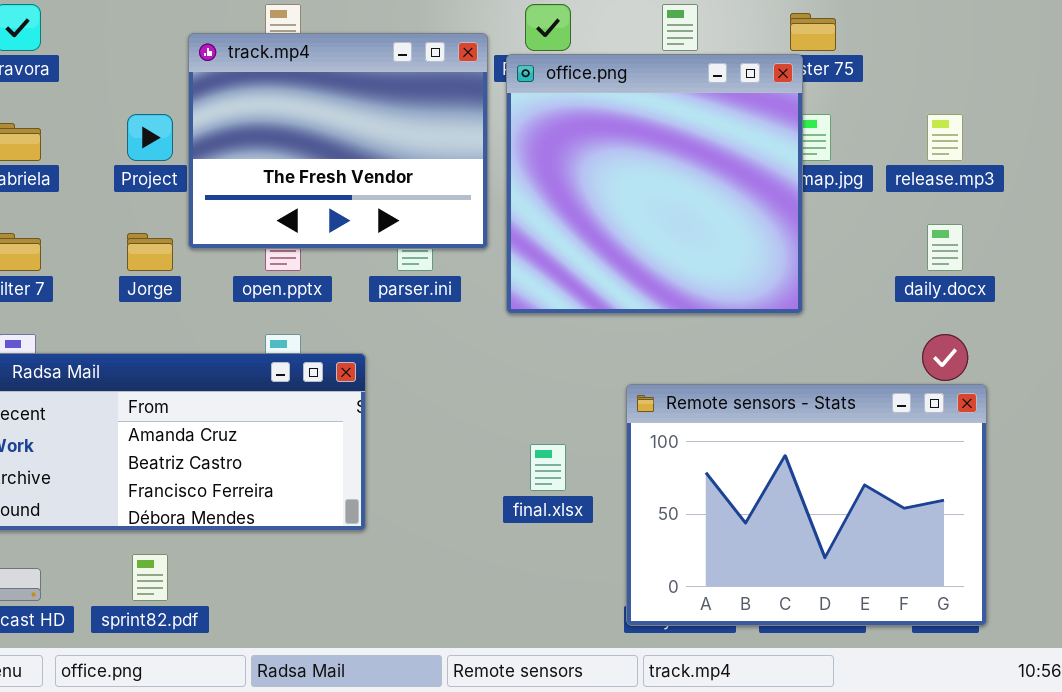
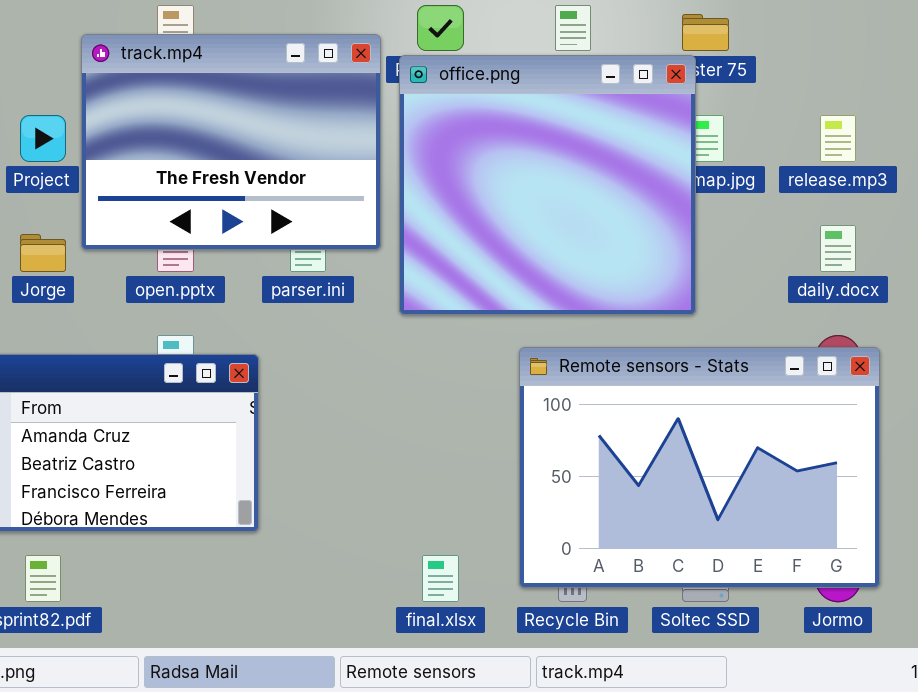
Remote sensors - Stats: [626,384,987,626] -> [519,347,880,588], moved
final.xlsx: [530,444,566,491] -> [422,555,459,602], moved

